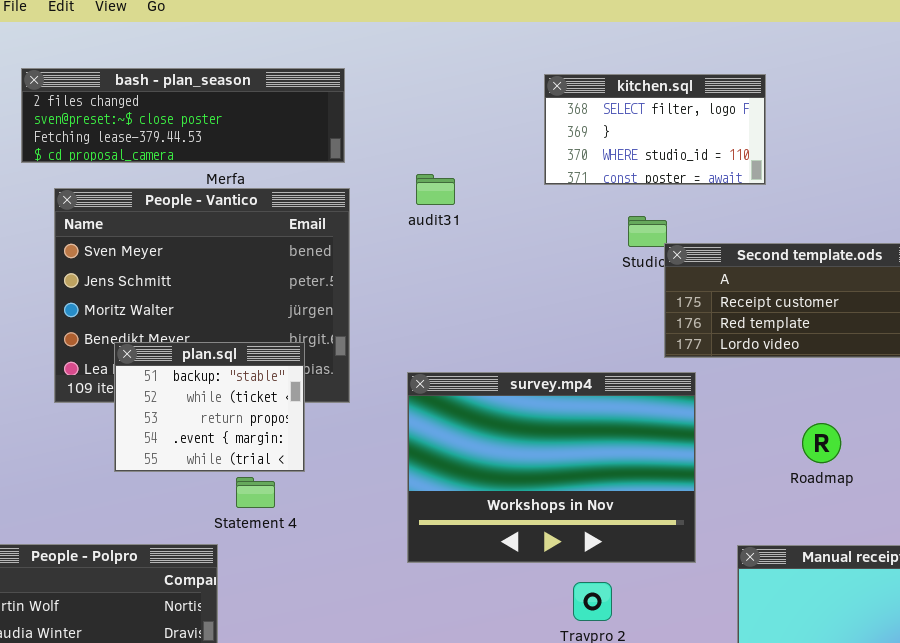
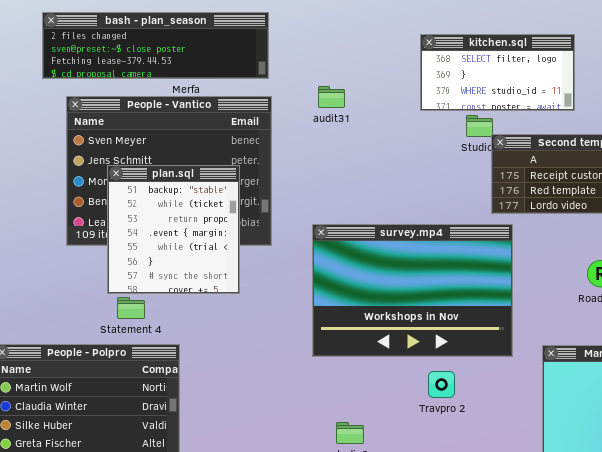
kitchen.sql: [544,74,766,185] -> [420,34,575,111], moved
plan.sql: [114,342,305,472] -> [107,165,240,294], resized
Statement 4: [236,477,275,508] -> [117,297,145,319], moved

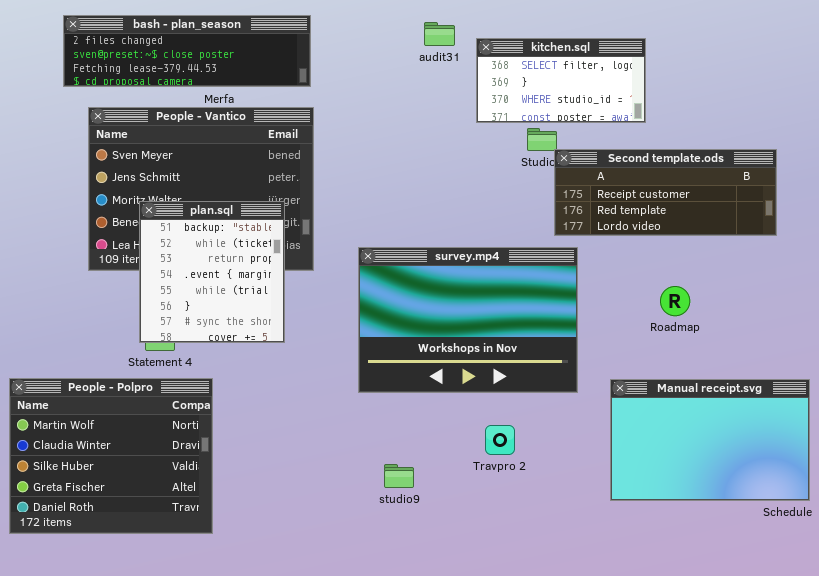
audit31: [318,86,345,108] -> [424,22,455,46], moved
plan.sql: [107,165,240,294] -> [139,201,285,343], moved
Travpro 2: [428,371,455,398] -> [485,425,515,455], moved

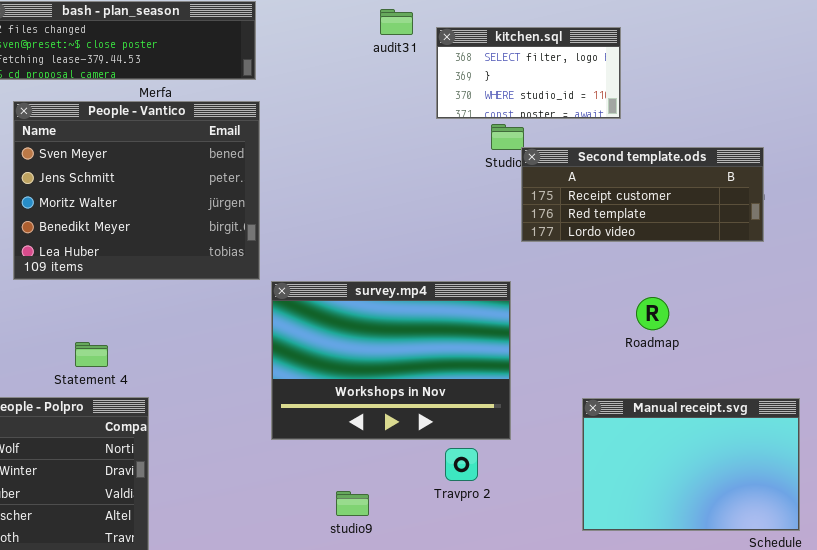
plan.sql: [139,201,285,343] -> none, closed
survey.mp4: [358,247,578,393] -> [271,281,511,440], moved

